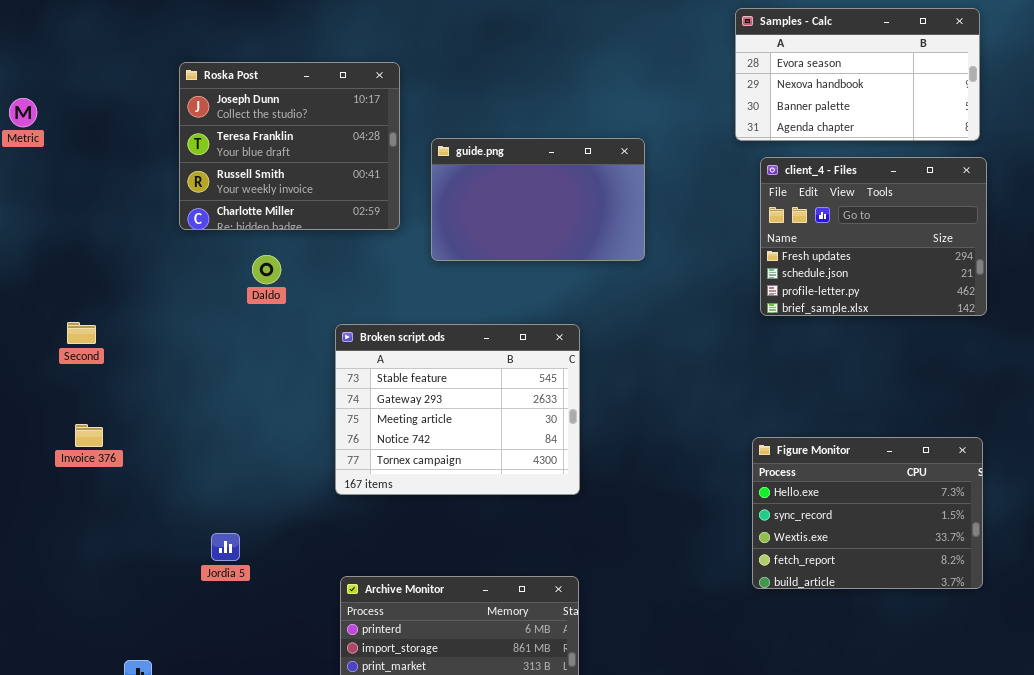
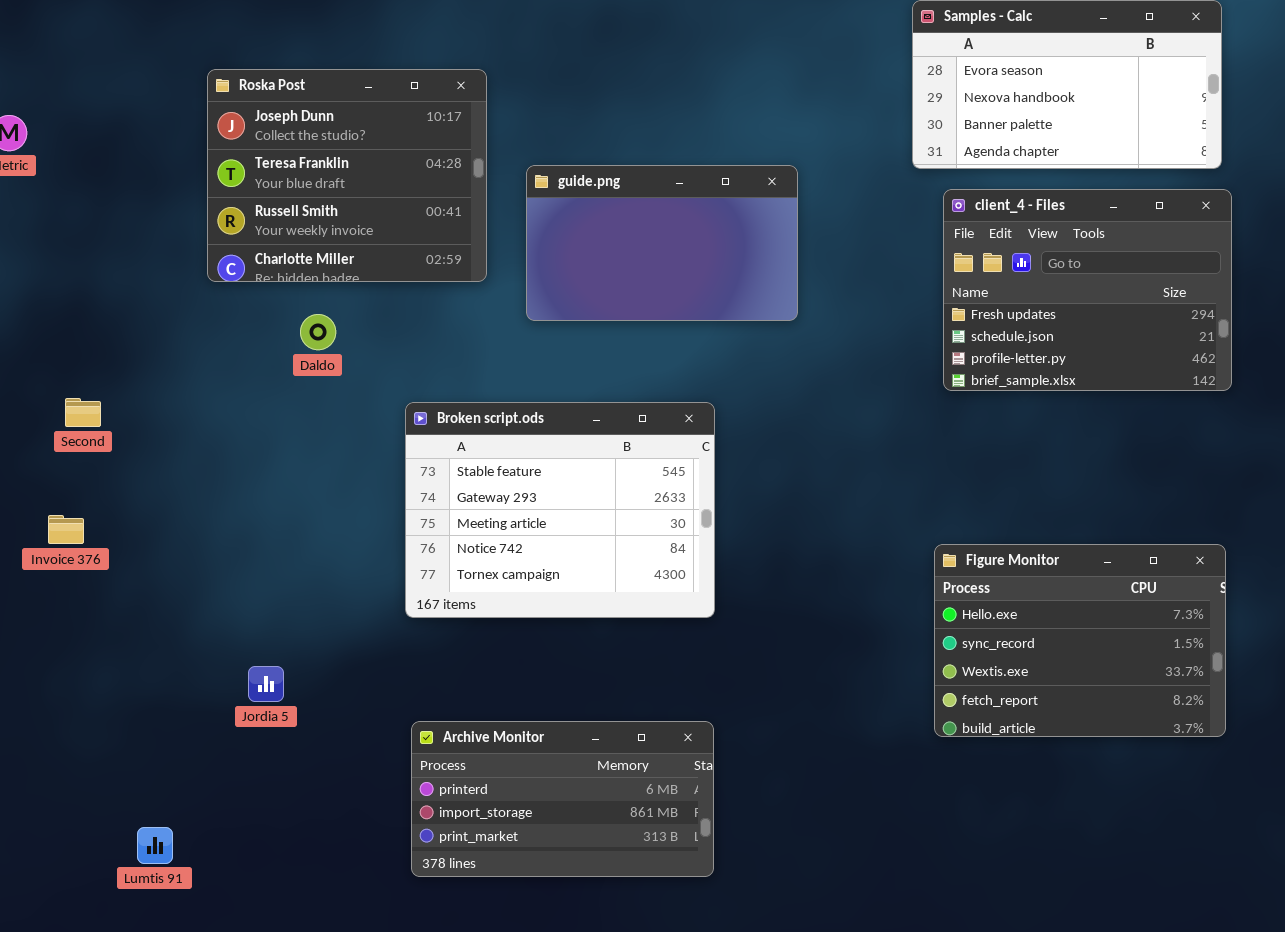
Invoice 376: [75,424,103,447] -> [48,515,84,544], moved

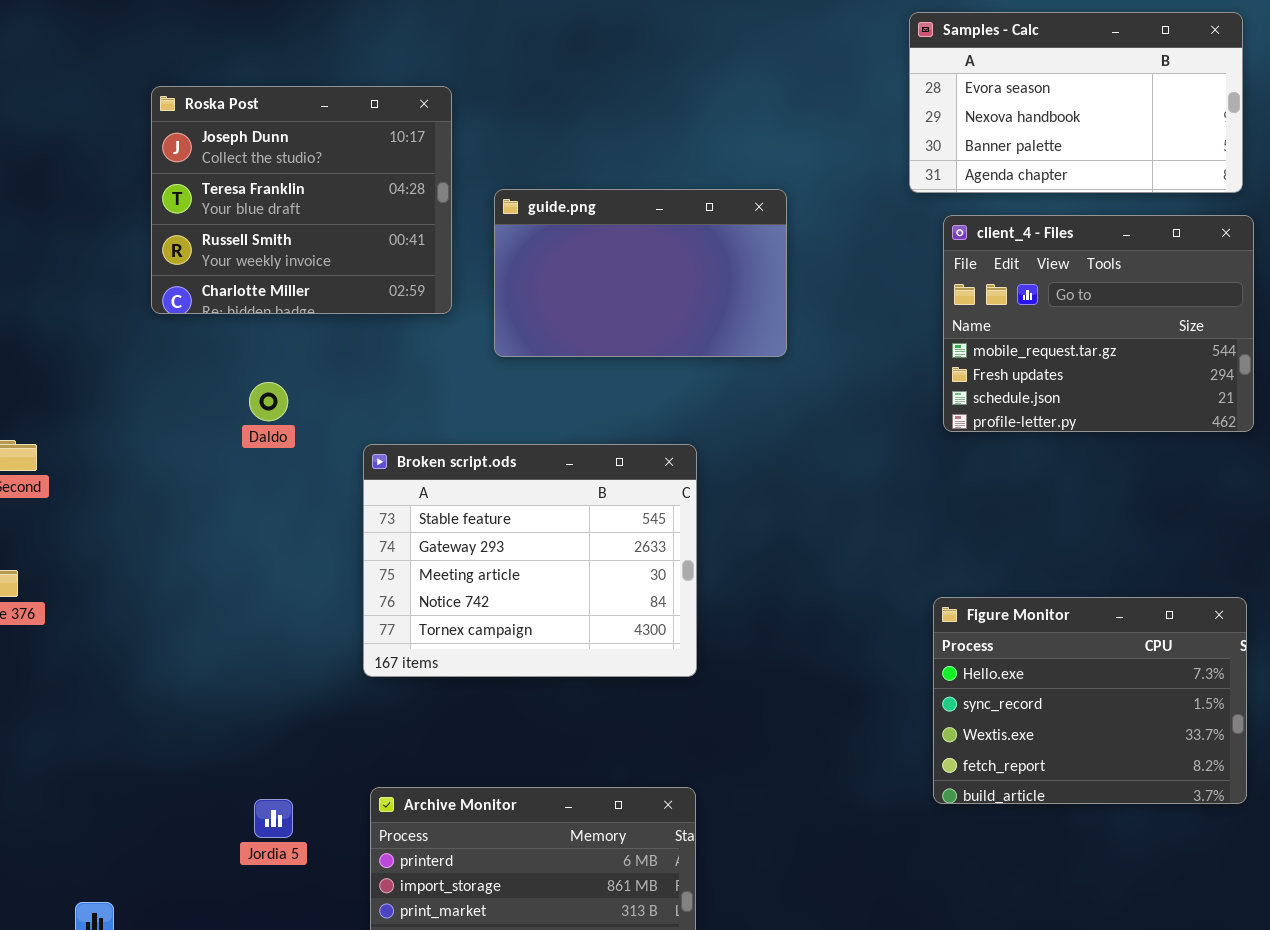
client_4 - Files: [943,189,1232,391] -> [943,215,1254,432], scrolled up 1 row
Daldo: [300,314,336,350] -> [249,382,288,421], moved
Jordia 5: [248,666,284,702] -> [254,799,293,838], moved

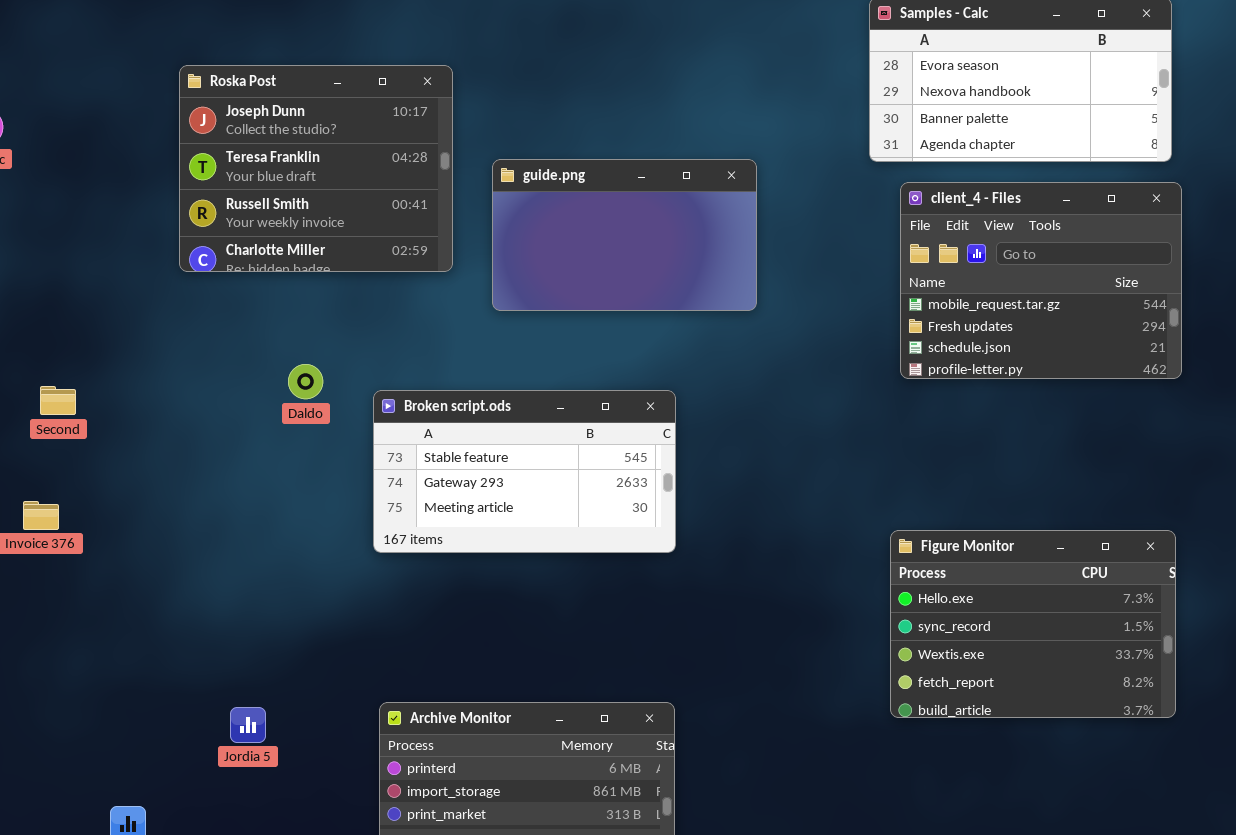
Daldo: [249,382,288,421] -> [288,364,323,399], moved
Broken script.ods: [363,444,697,677] -> [373,390,676,553], resized
Jordia 5: [254,799,293,838] -> [230,707,266,743], moved

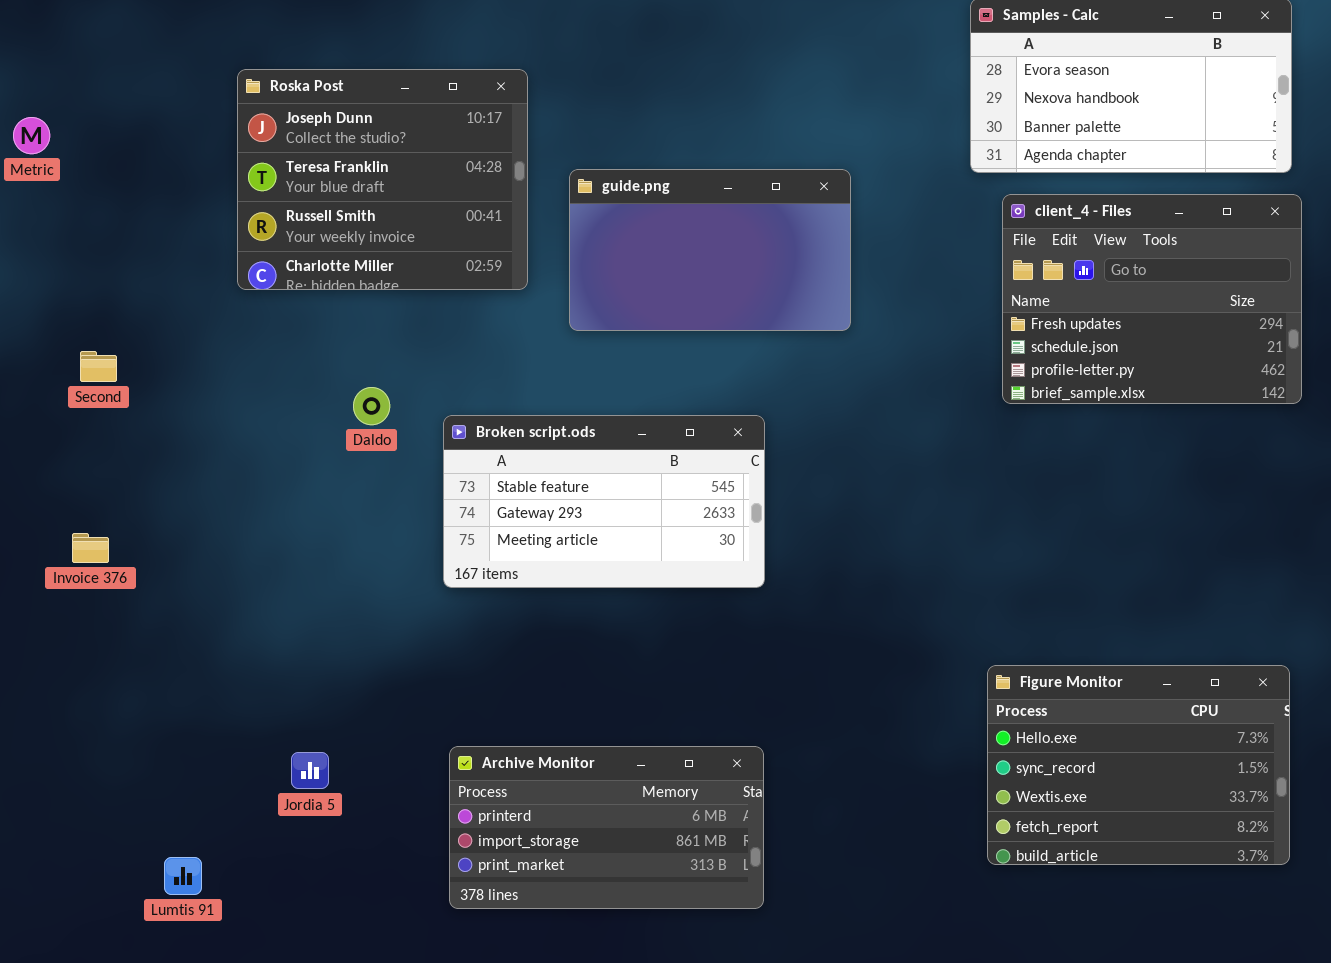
client_4 - Files: [900,182,1182,379] -> [1002,194,1302,404], scrolled down 1 row
Second: [40,386,76,415] -> [80,351,117,382], moved
Figure Monitor: [890,530,1176,718] -> [987,665,1290,865], moved

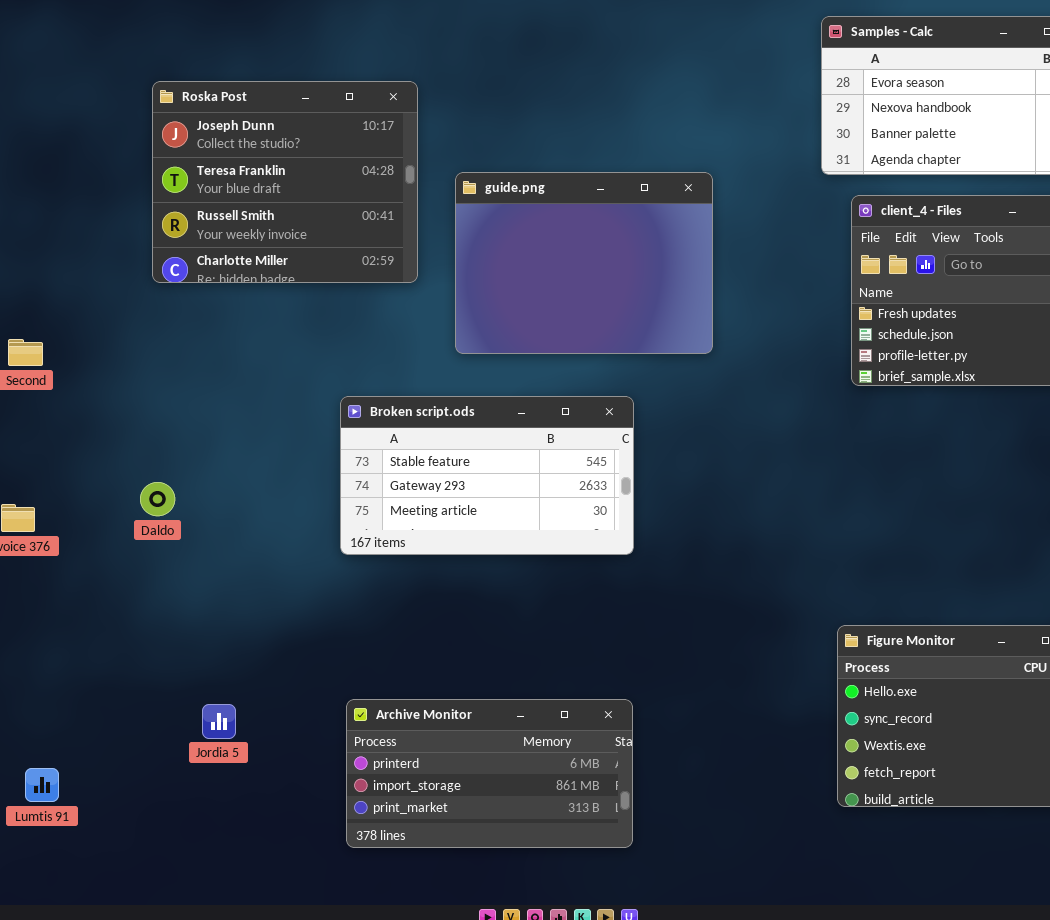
guide.png: [569,169,851,331] -> [455,172,713,354], resized
Daldo: [353,387,390,425] -> [140,482,175,516], moved
Lumtis 91: [164,857,202,895] -> [25,768,59,802], moved

